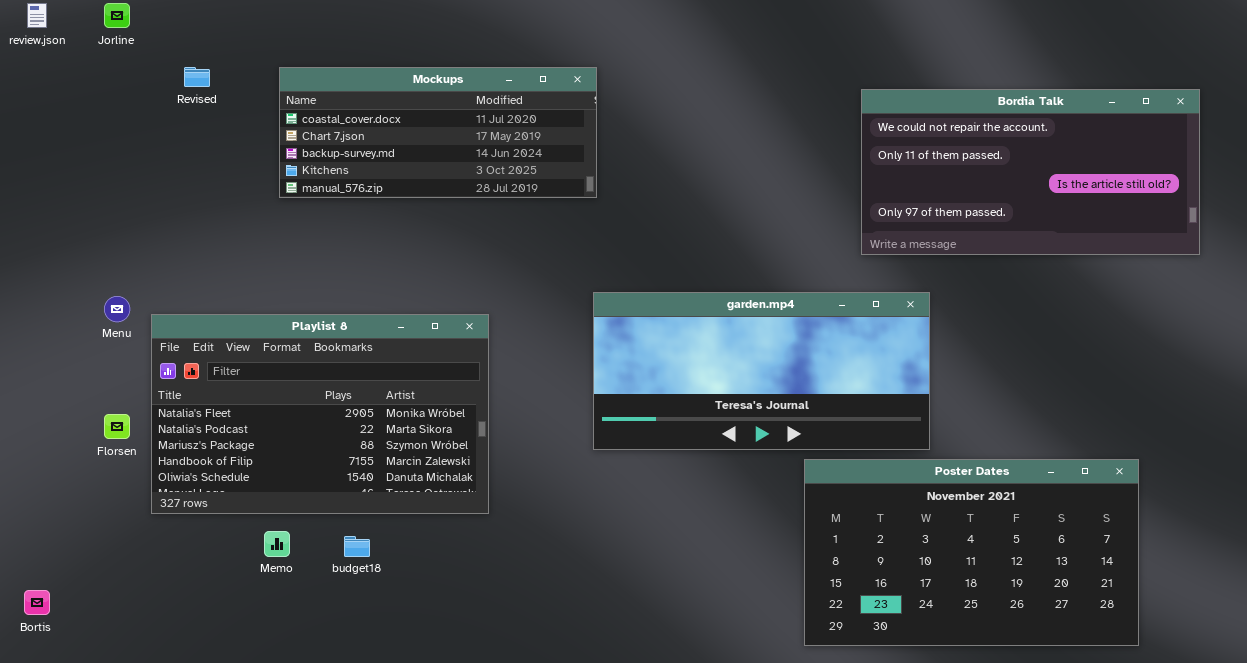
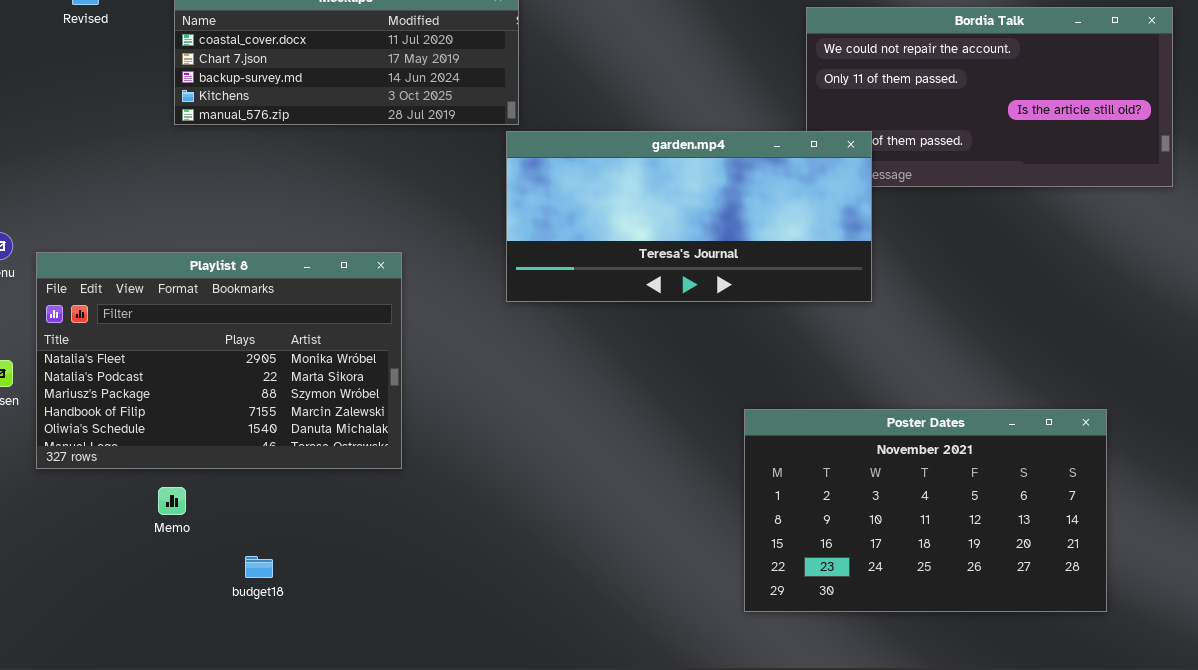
garden.mp4: [593,292,930,450] -> [506,131,872,302], moved
budget18: [344,536,370,557] -> [245,556,273,578], moved

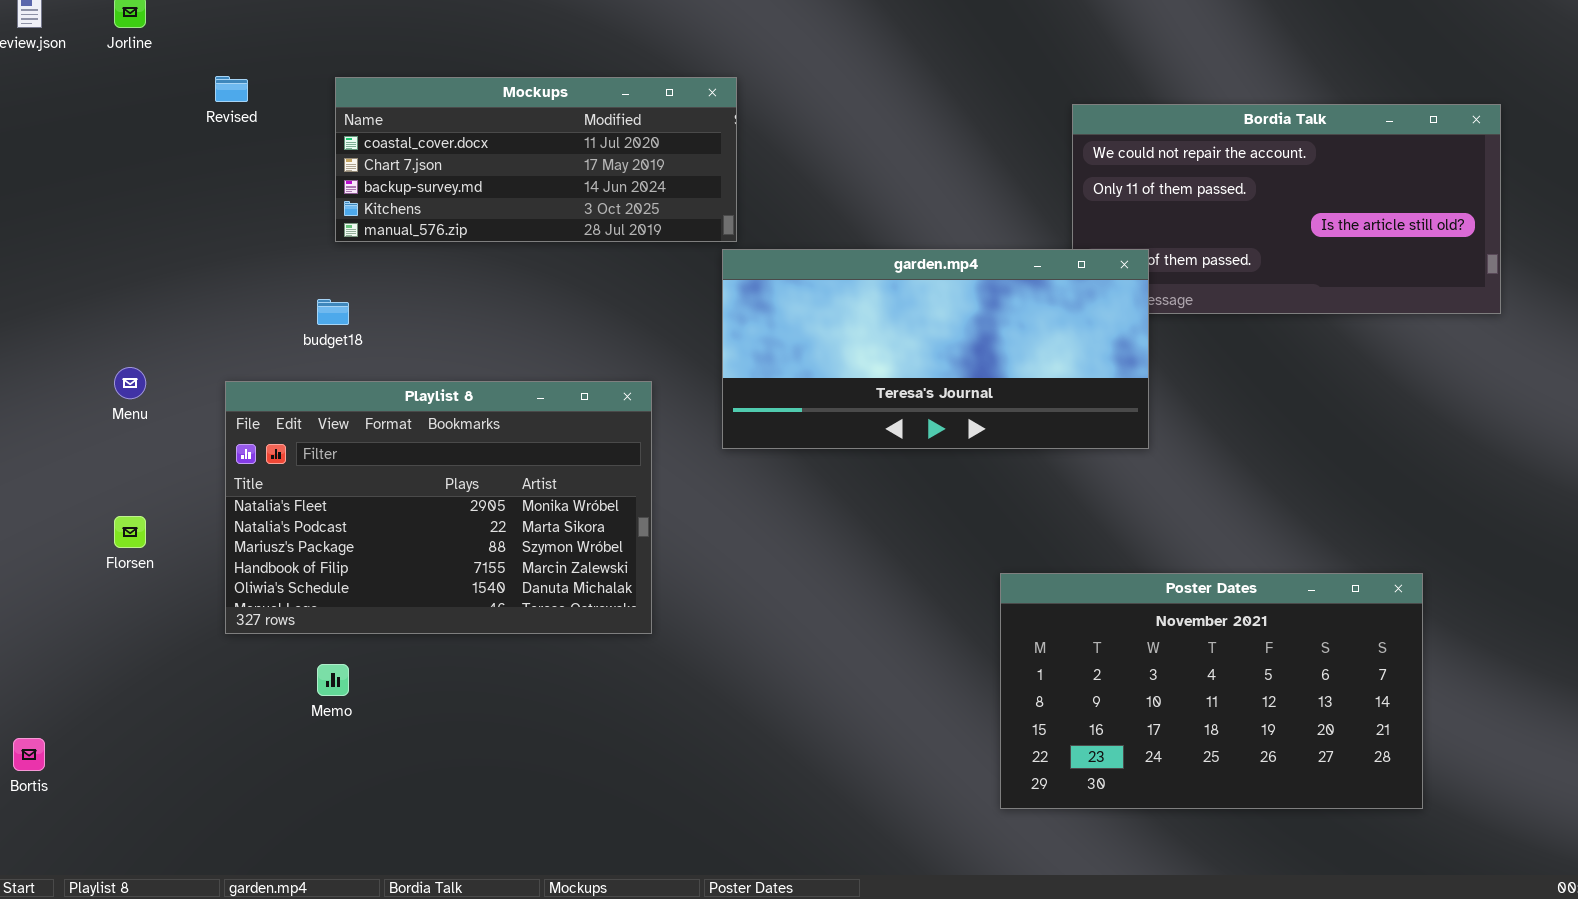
Playlist 8: [36,252,402,469] -> [225,381,652,634], moved
budget18: [245,556,273,578] -> [317,299,349,325], moved

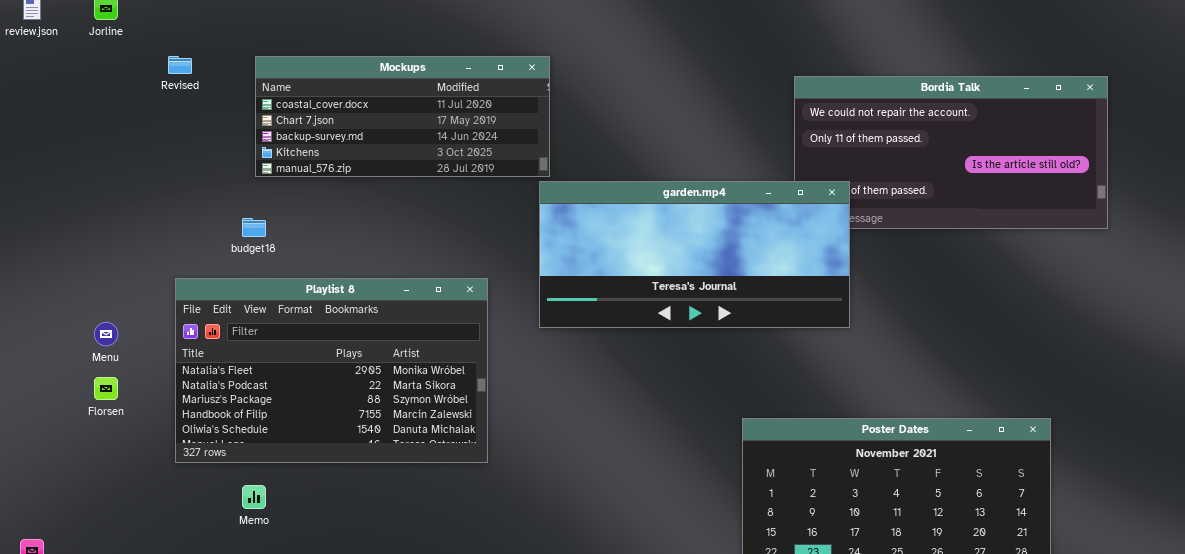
Menu: [114,367,146,399] -> [94,322,118,346], moved

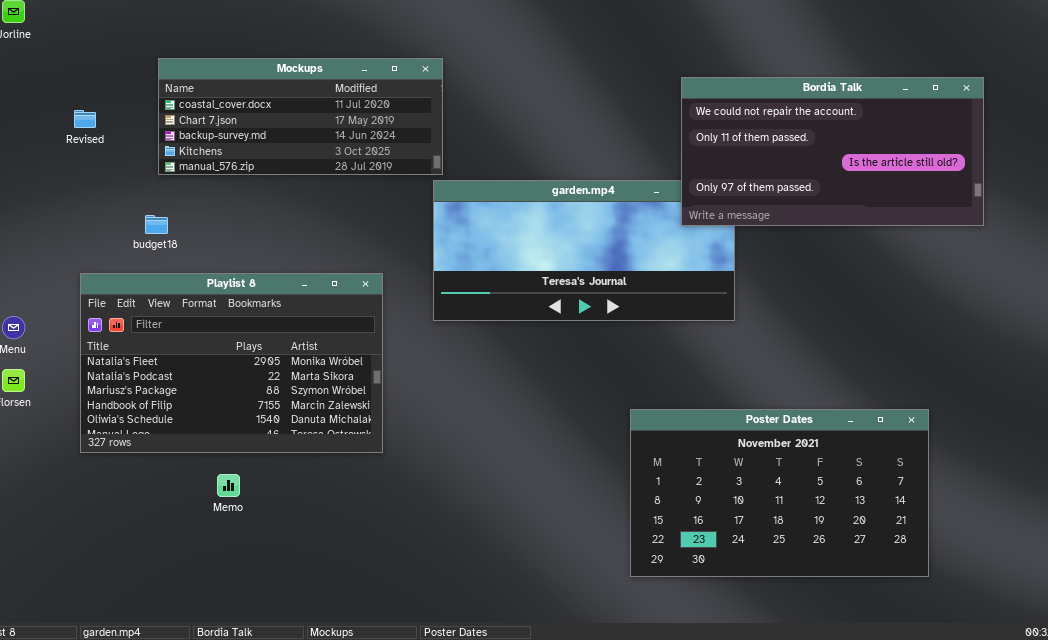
Revised: [168,56,192,74] -> [74,110,96,128], moved
Bordia Talk: [794,76,1108,229] -> [681,77,984,226], raised
Memo: [242,485,266,509] -> [217,474,240,497], moved

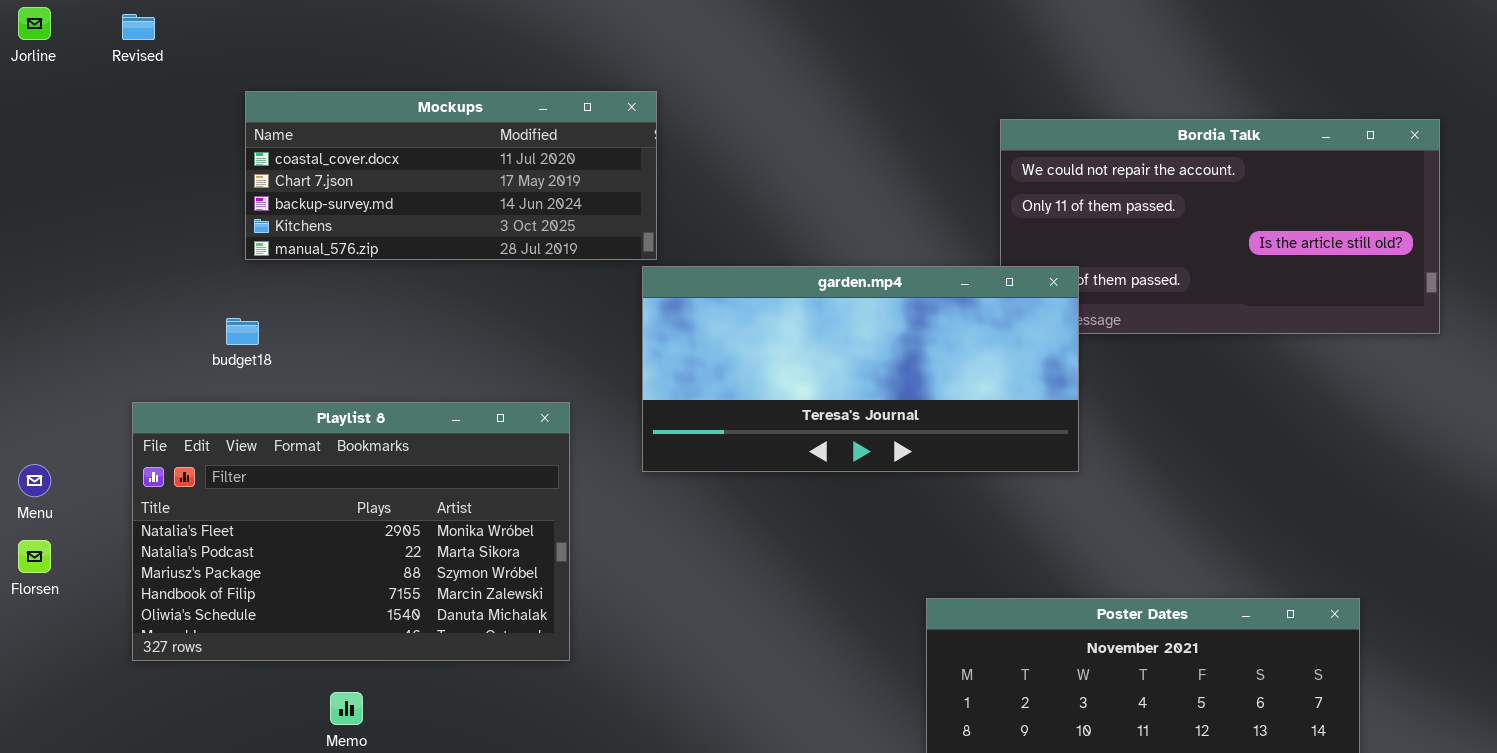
Revised: [74,110,96,128] -> [122,14,155,40], moved
garden.mp4: [433,180,735,321] -> [642,266,1079,472], raised

